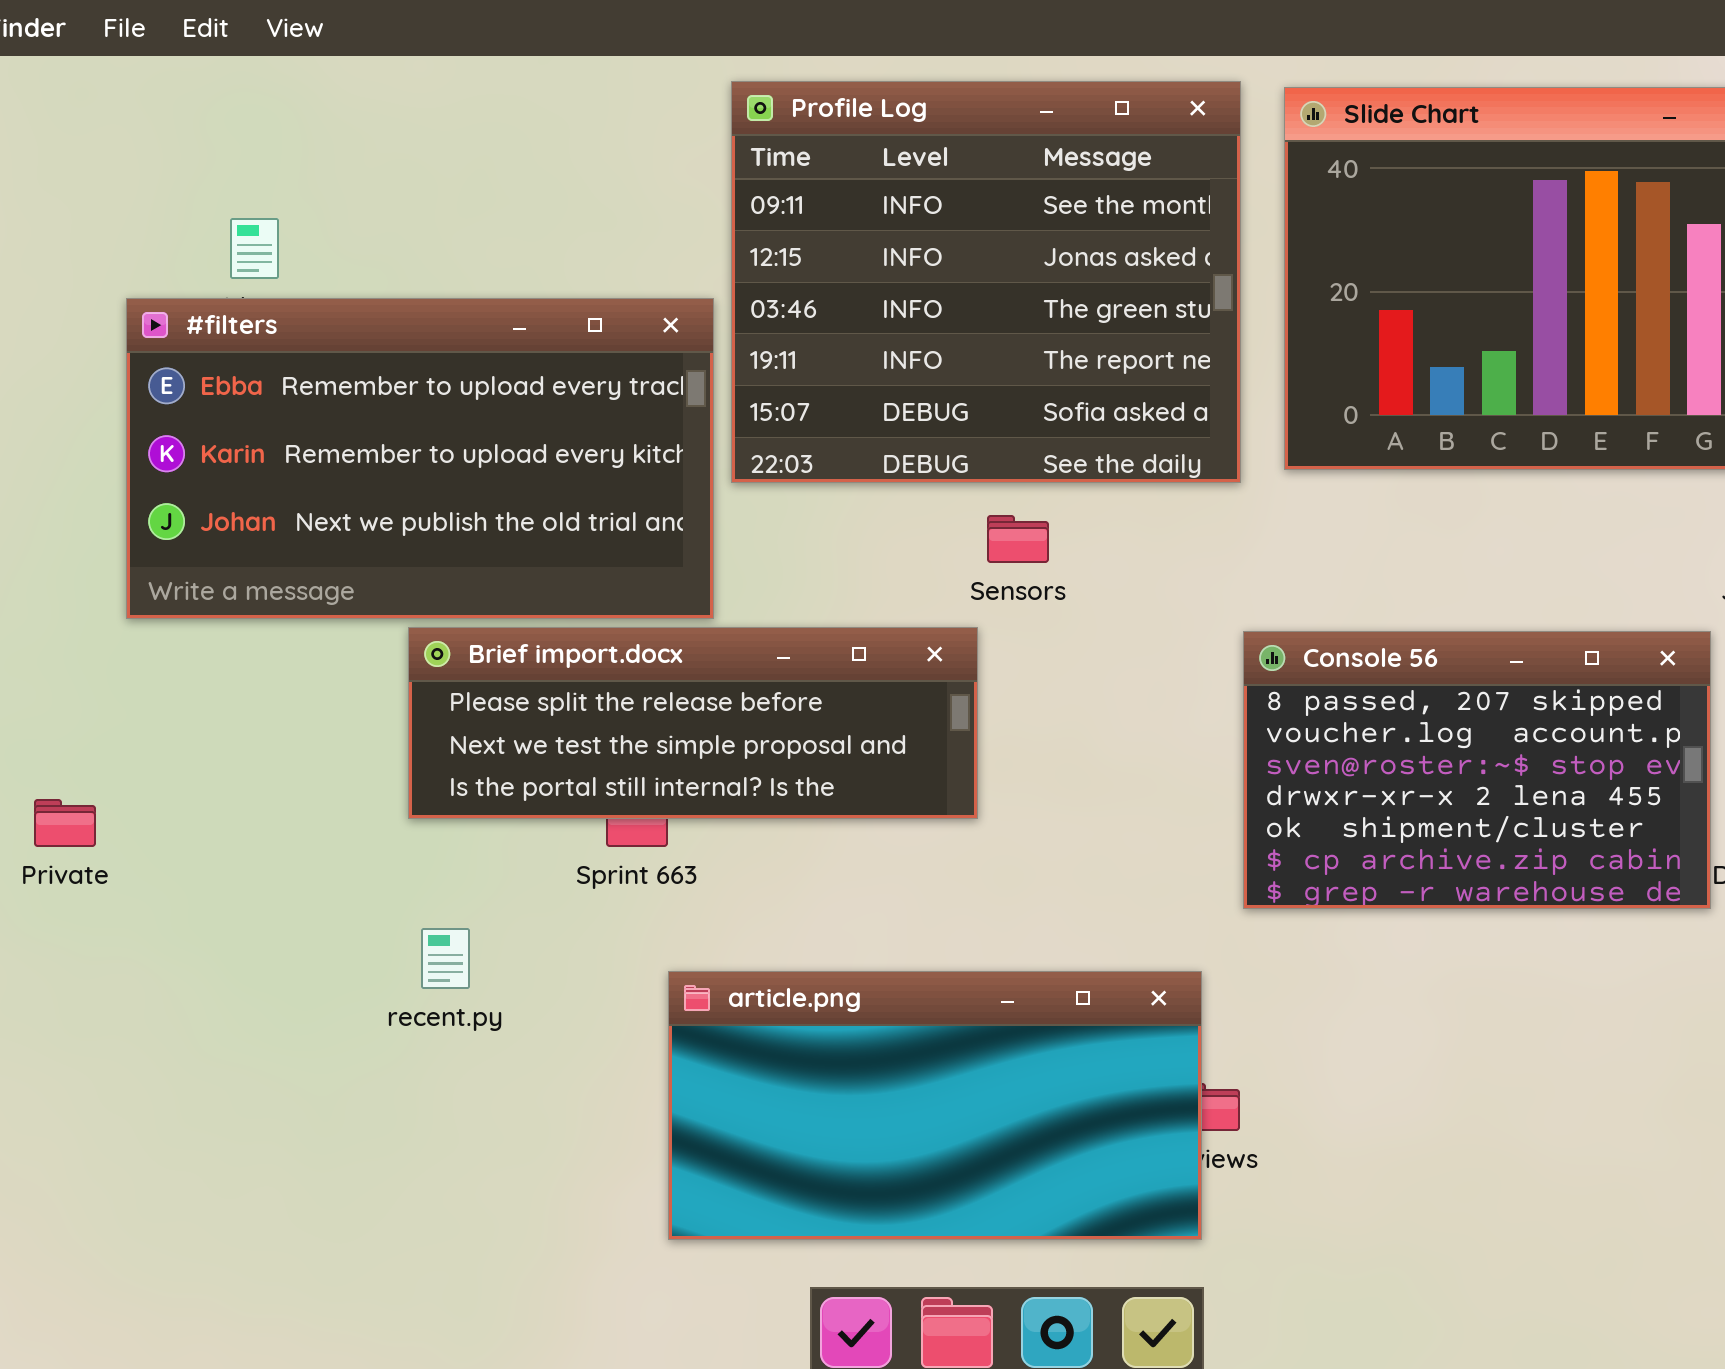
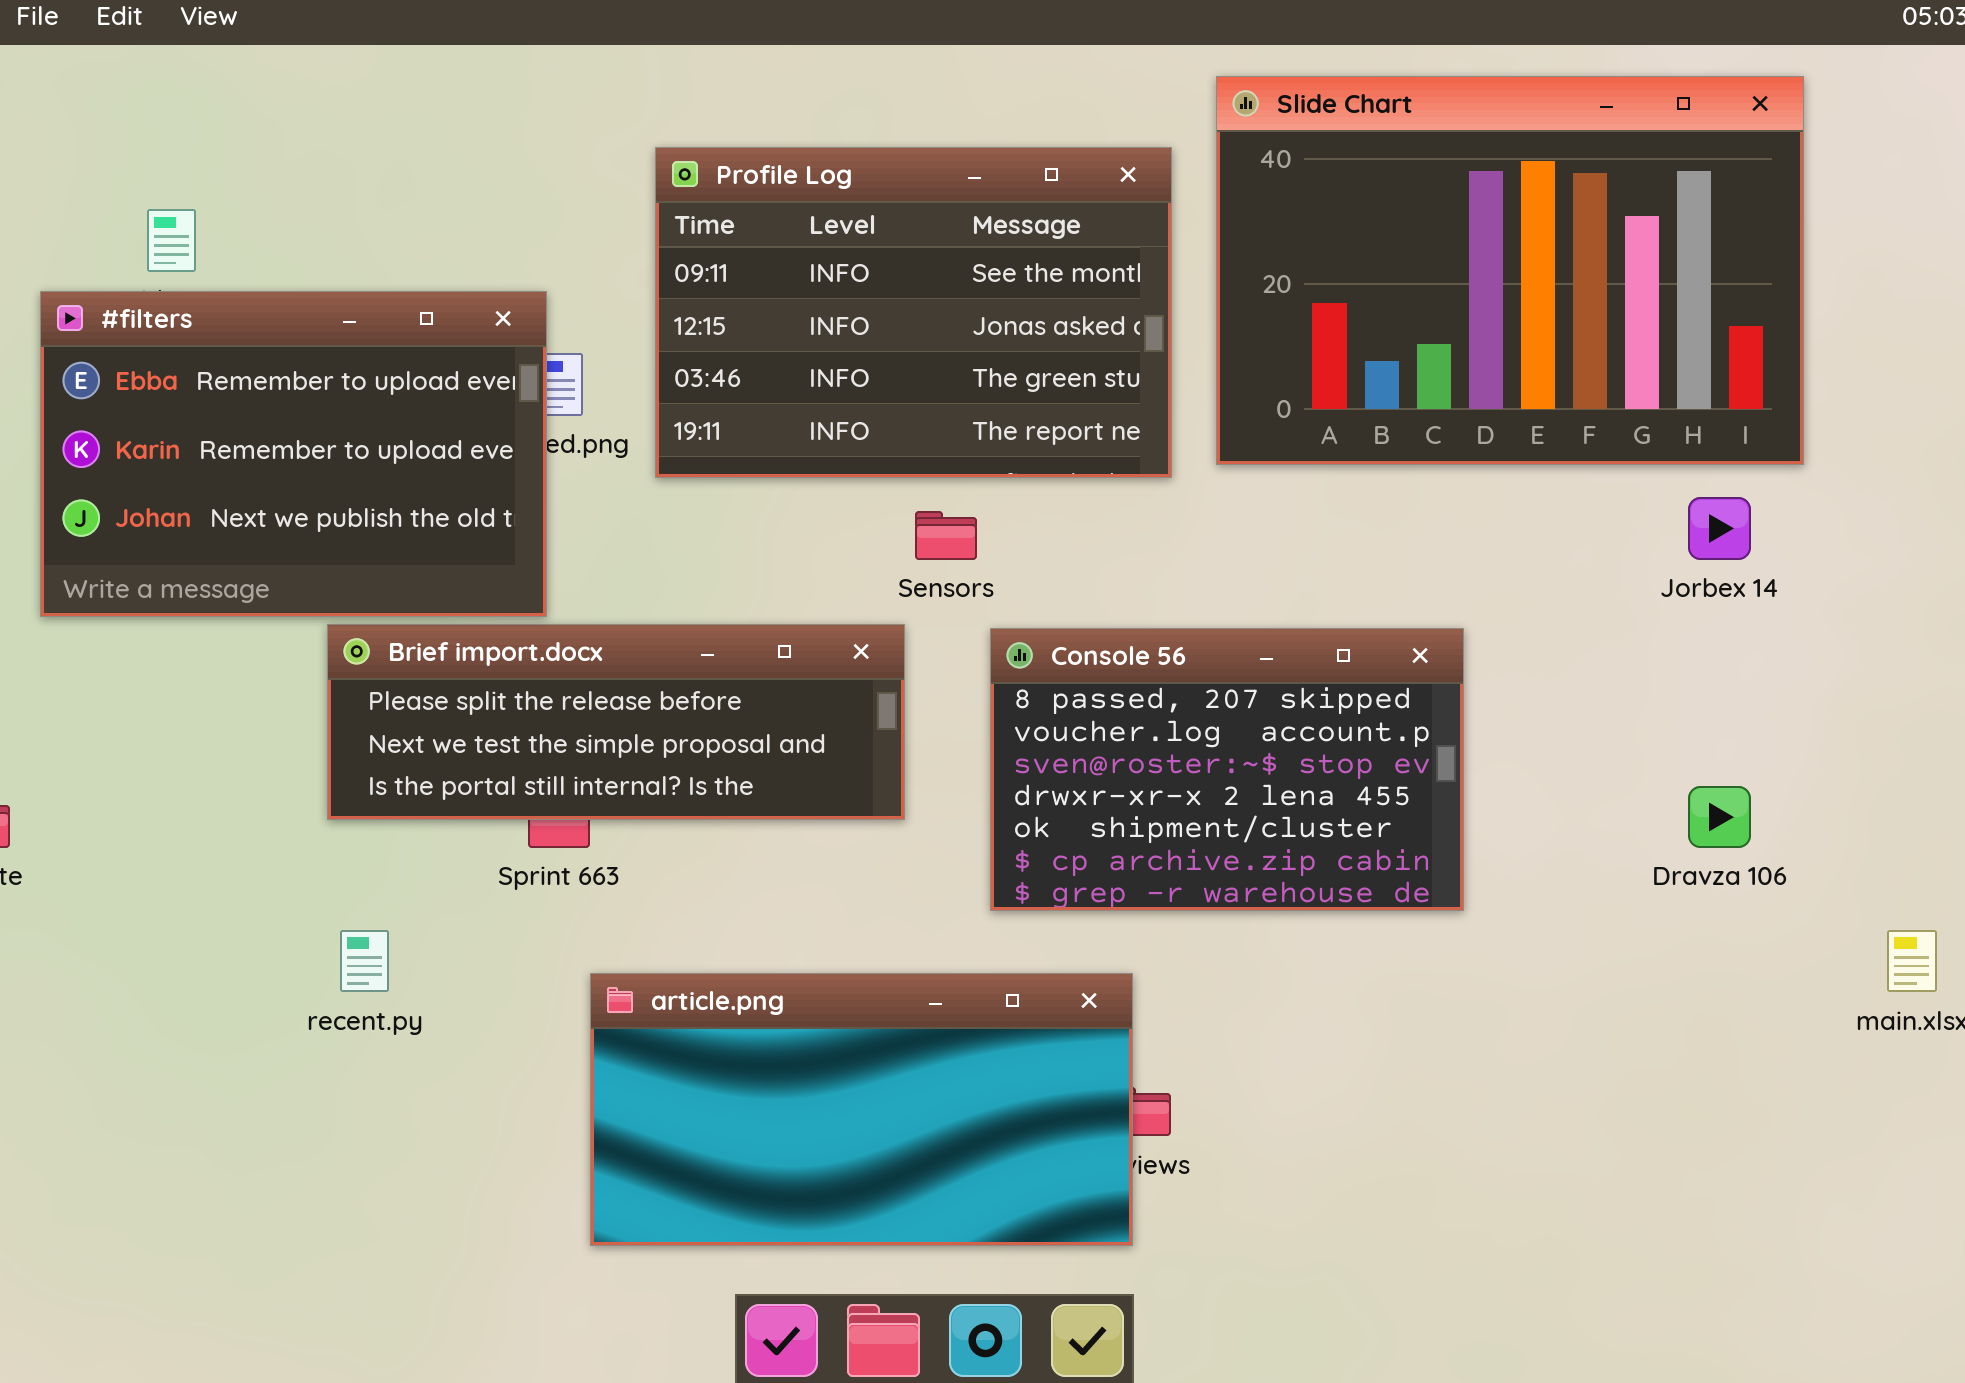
Profile Log: [731,81,1241,483] -> [655,147,1172,478], resized
#filters: [126,298,714,619] -> [40,291,547,617], resized
Console 56: [1243,631,1711,909] -> [990,628,1464,911], moved

